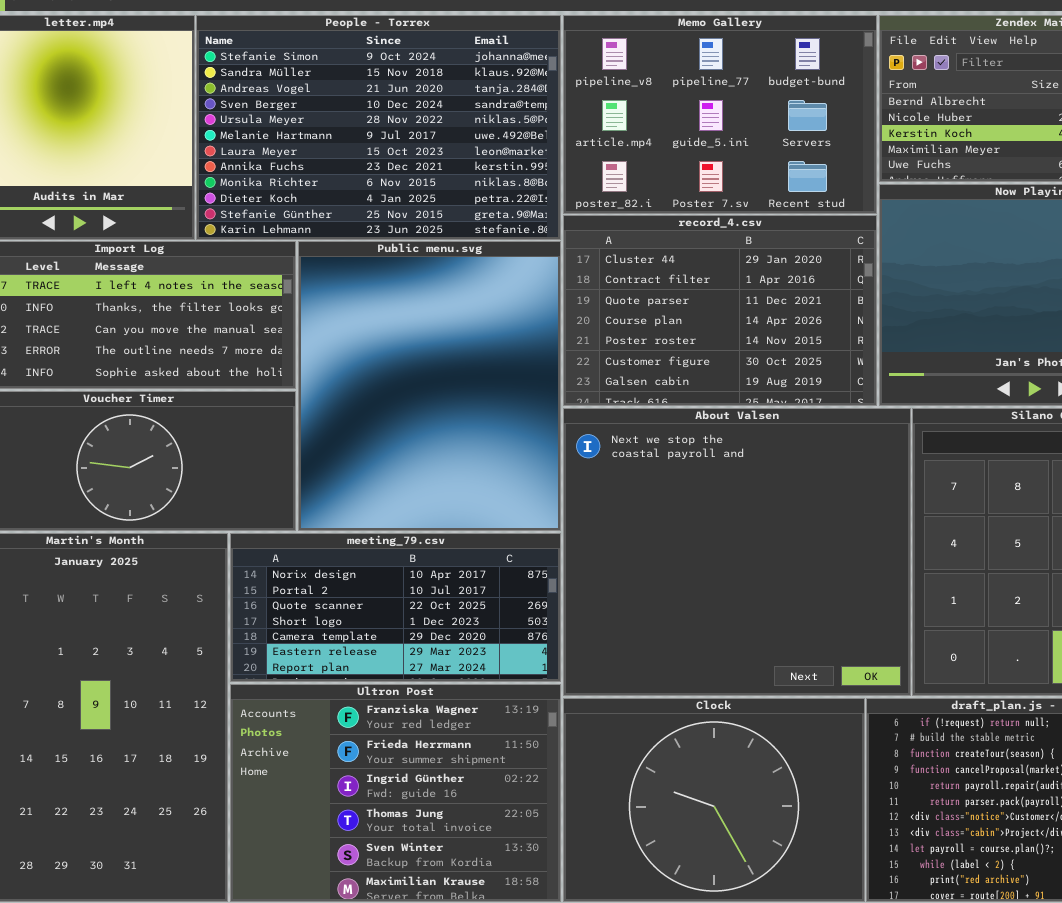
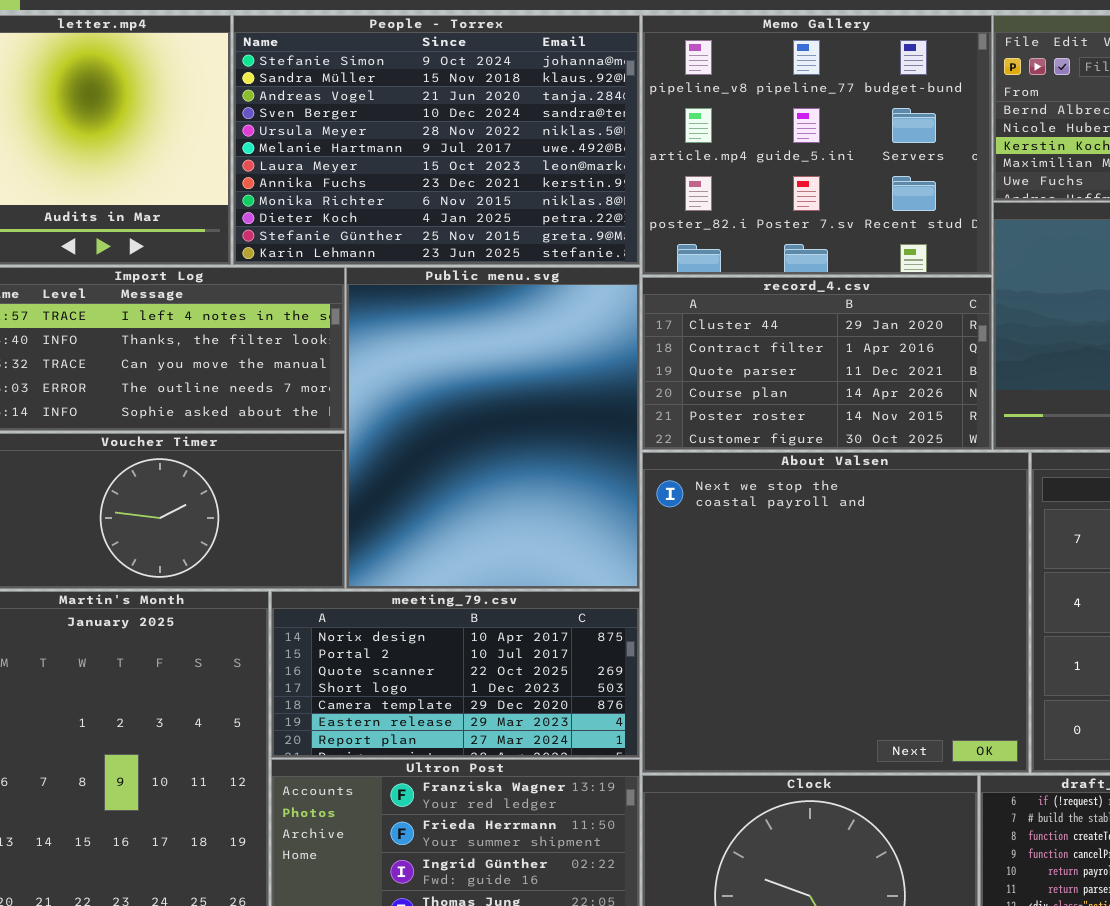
Memo Gallery: [563,15,877,214] -> [642,15,992,275], resized
record_4.csv: [563,215,877,406] -> [642,277,992,450], resized

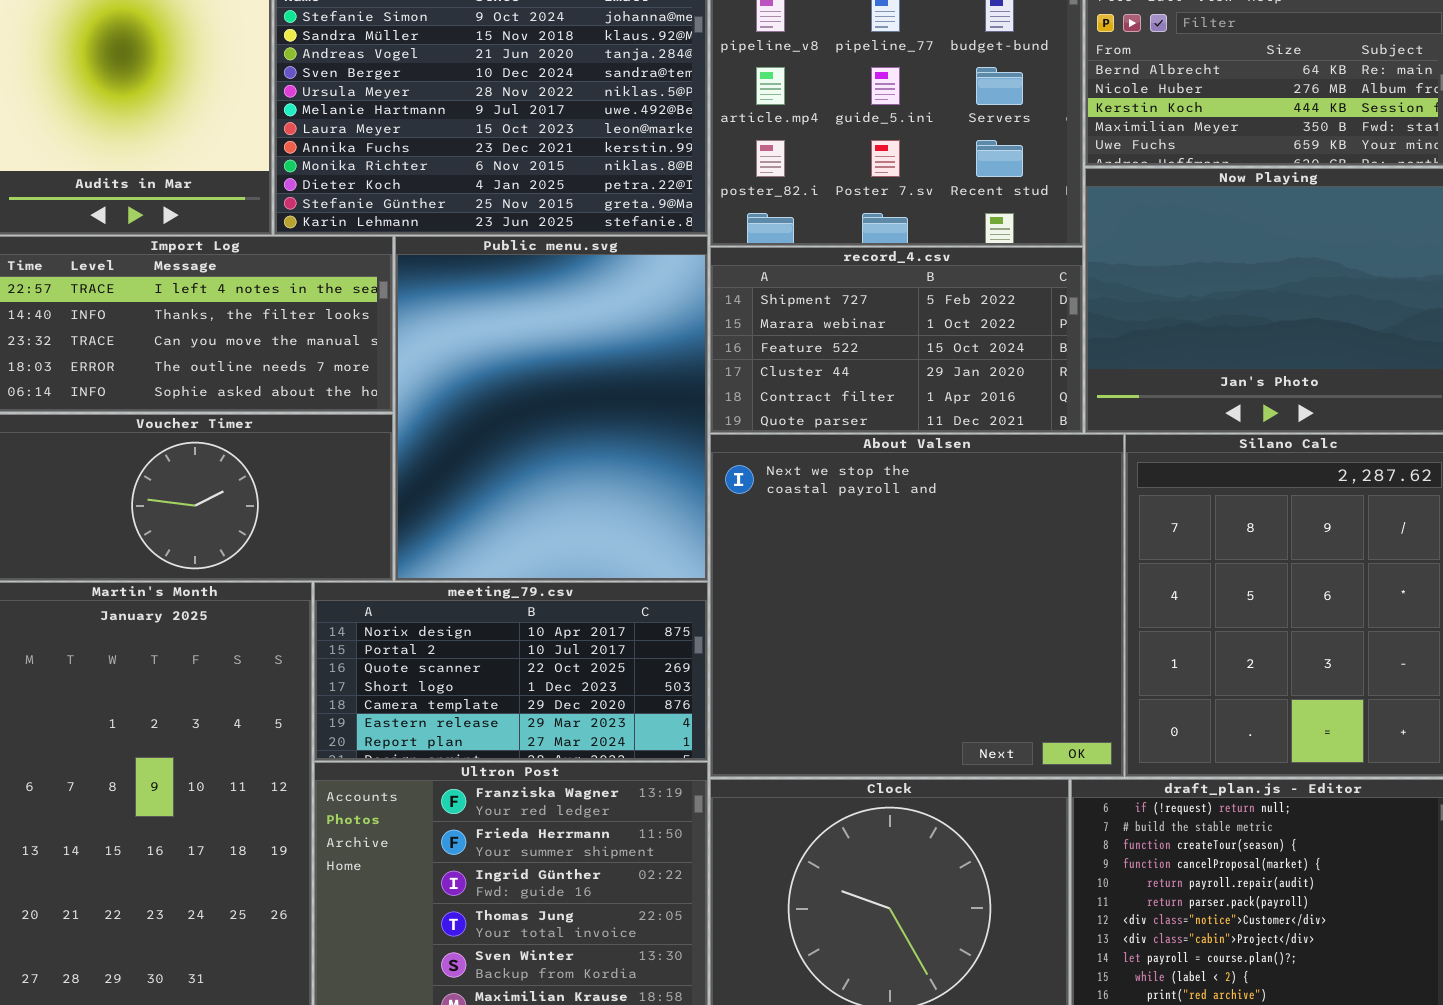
record_4.csv: [642,277,992,450] -> [710,247,1083,433], scrolled up 3 rows

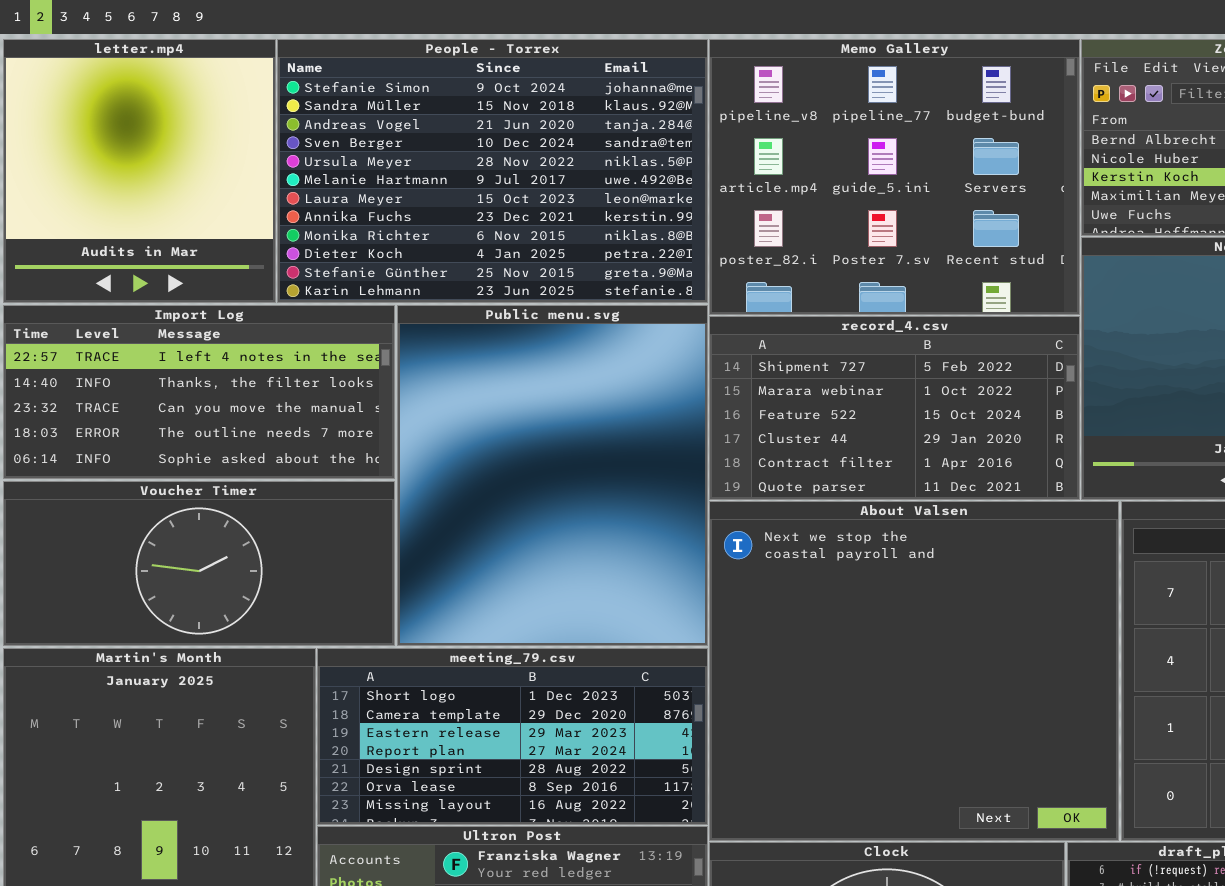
meeting_79.csv: [314,582,708,761] -> [317,648,708,825], scrolled down 3 rows

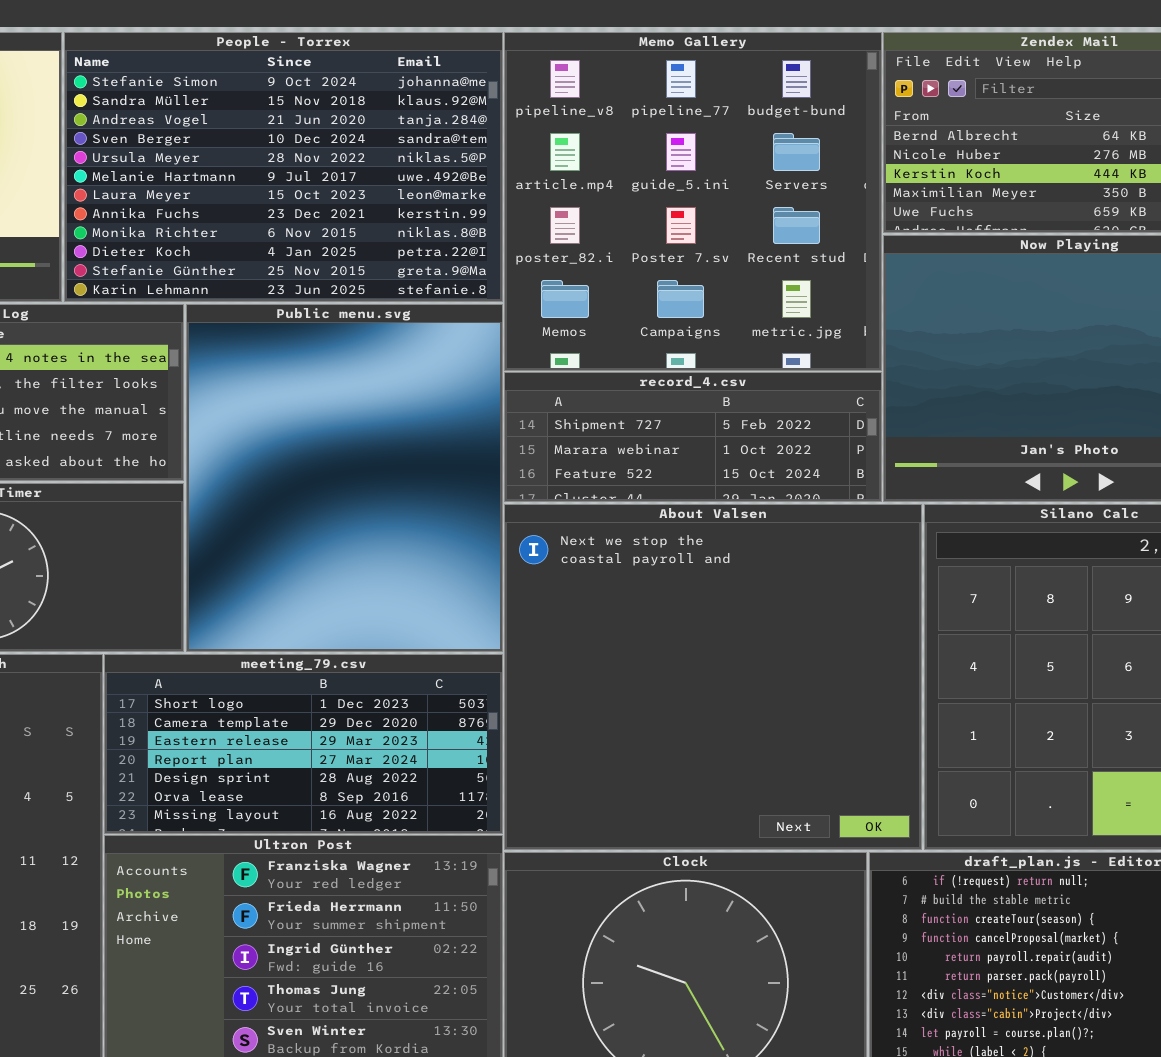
Memo Gallery: [709,39,1080,315] -> [504,32,882,371], resized
record_4.csv: [709,316,1080,500] -> [504,372,882,502], resized

